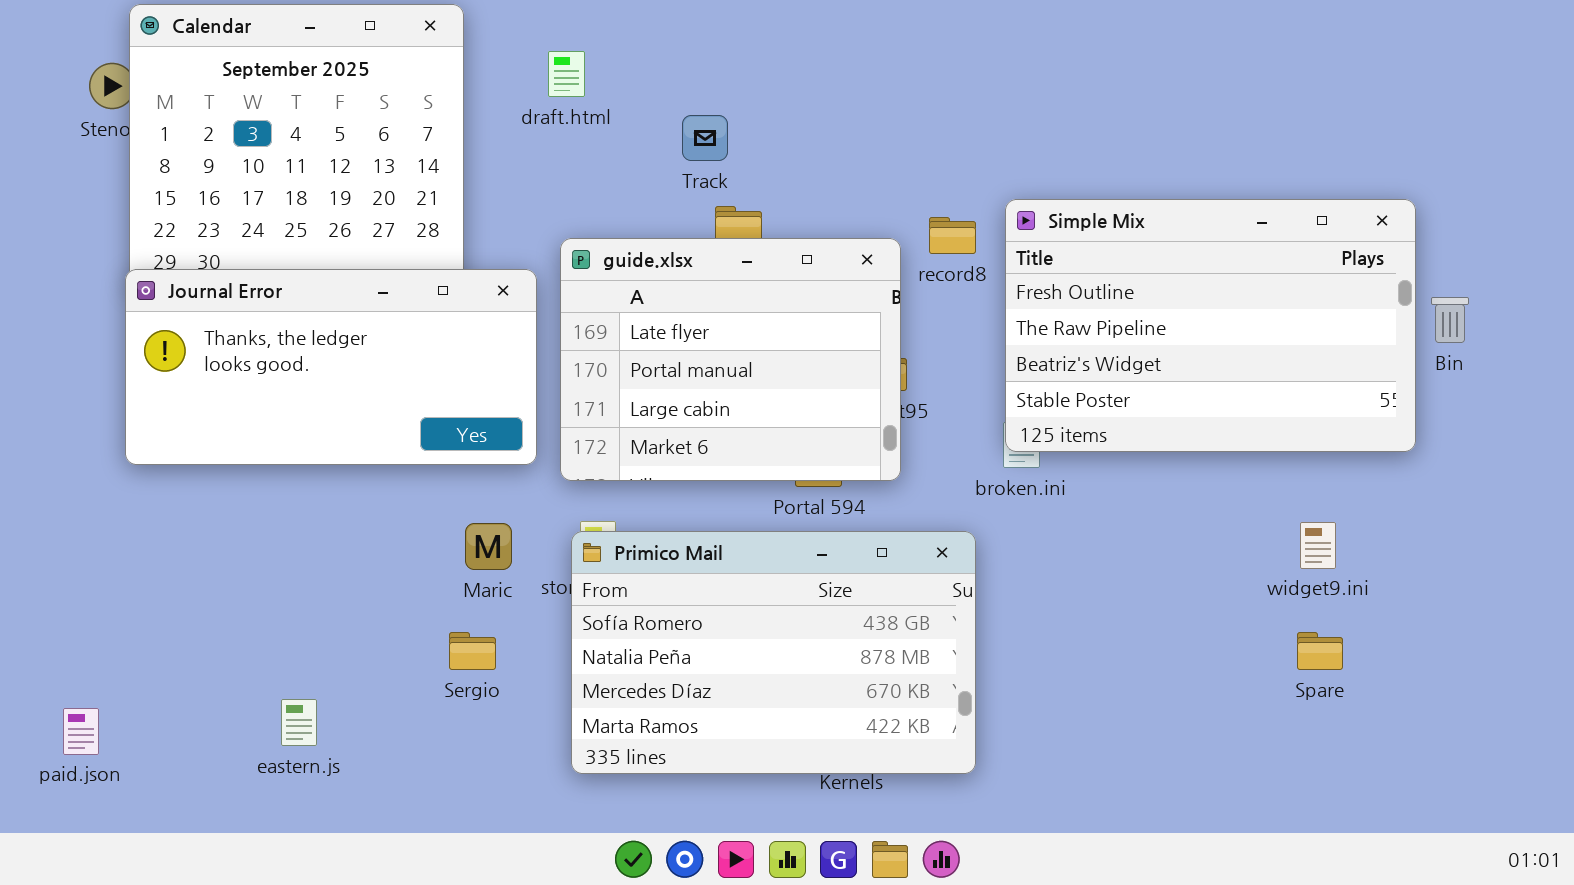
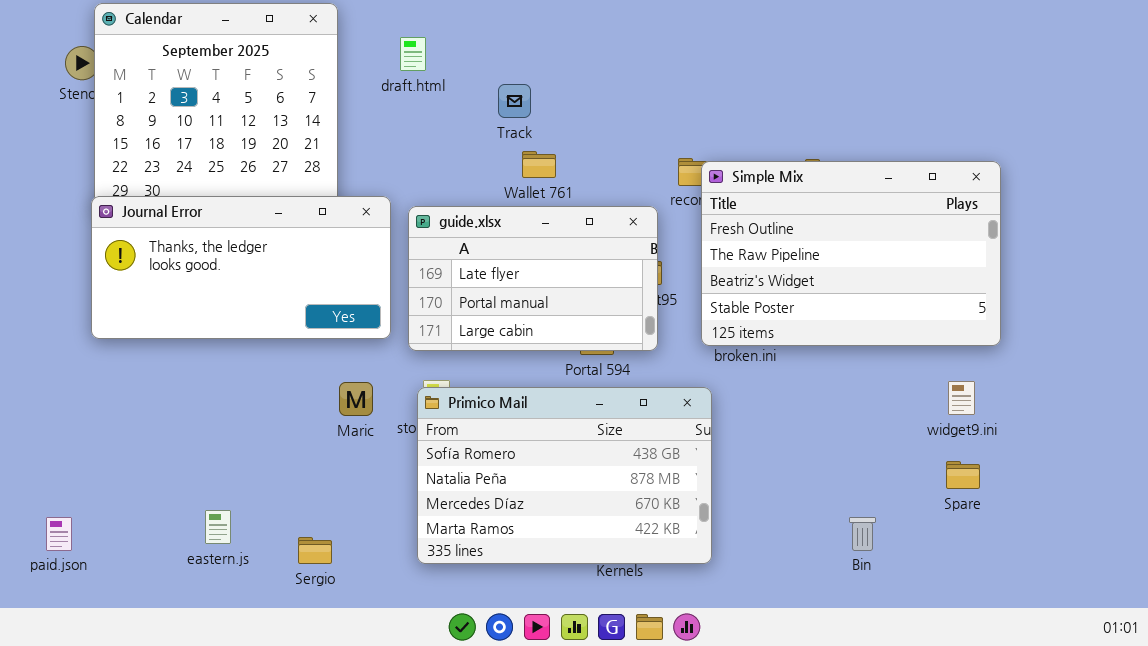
Simple Mix: [1005,199,1416,452] -> [701,161,1001,346], moved
guide.xlsx: [560,238,901,481] -> [408,206,658,351], resized
Bin: [1431,297,1469,343] -> [849,517,876,551], moved
Sergio: [449,632,496,670] -> [298,537,332,564], moved

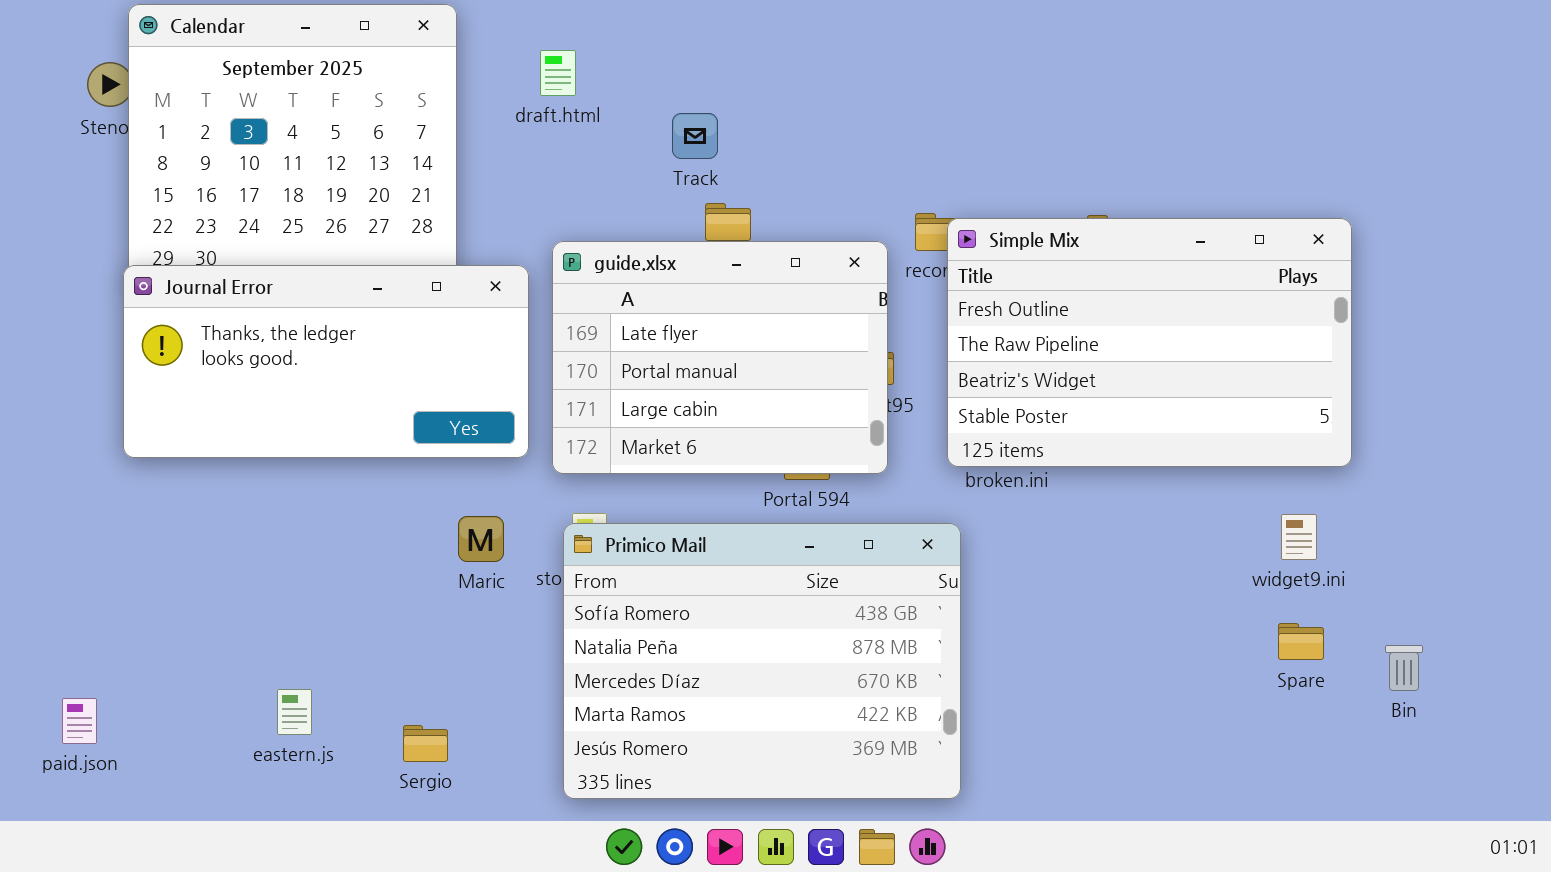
guide.xlsx: [408,206,658,351] -> [552,241,888,474], resized
Primico Mail: [417,387,712,564] -> [563,523,961,799], resized
Bin: [849,517,876,551] -> [1385,645,1423,691], moved

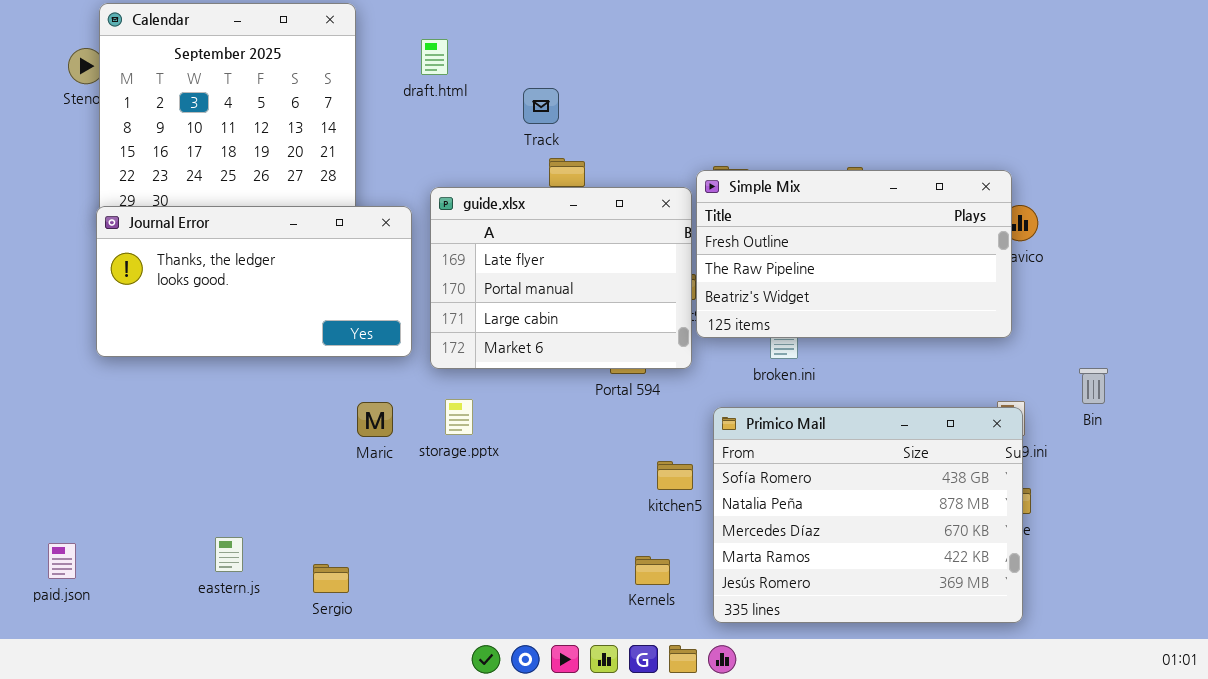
Simple Mix: [947,218,1352,467] -> [696,170,1012,338], moved, resized
Primico Mail: [563,523,961,799] -> [713,407,1023,623], moved
Bin: [1385,645,1423,691] -> [1079,368,1108,404], moved

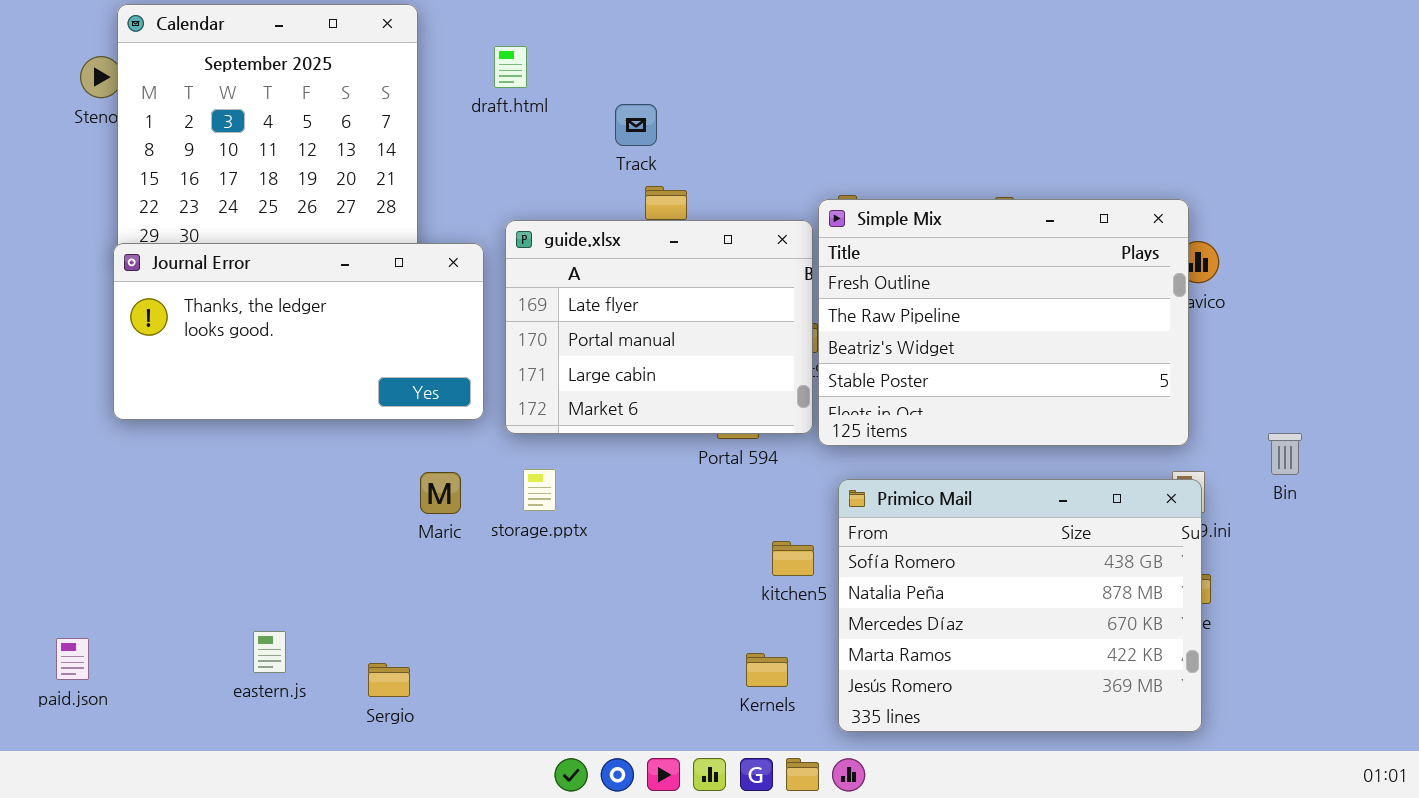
Simple Mix: [696,170,1012,338] -> [818,199,1189,446], resized

